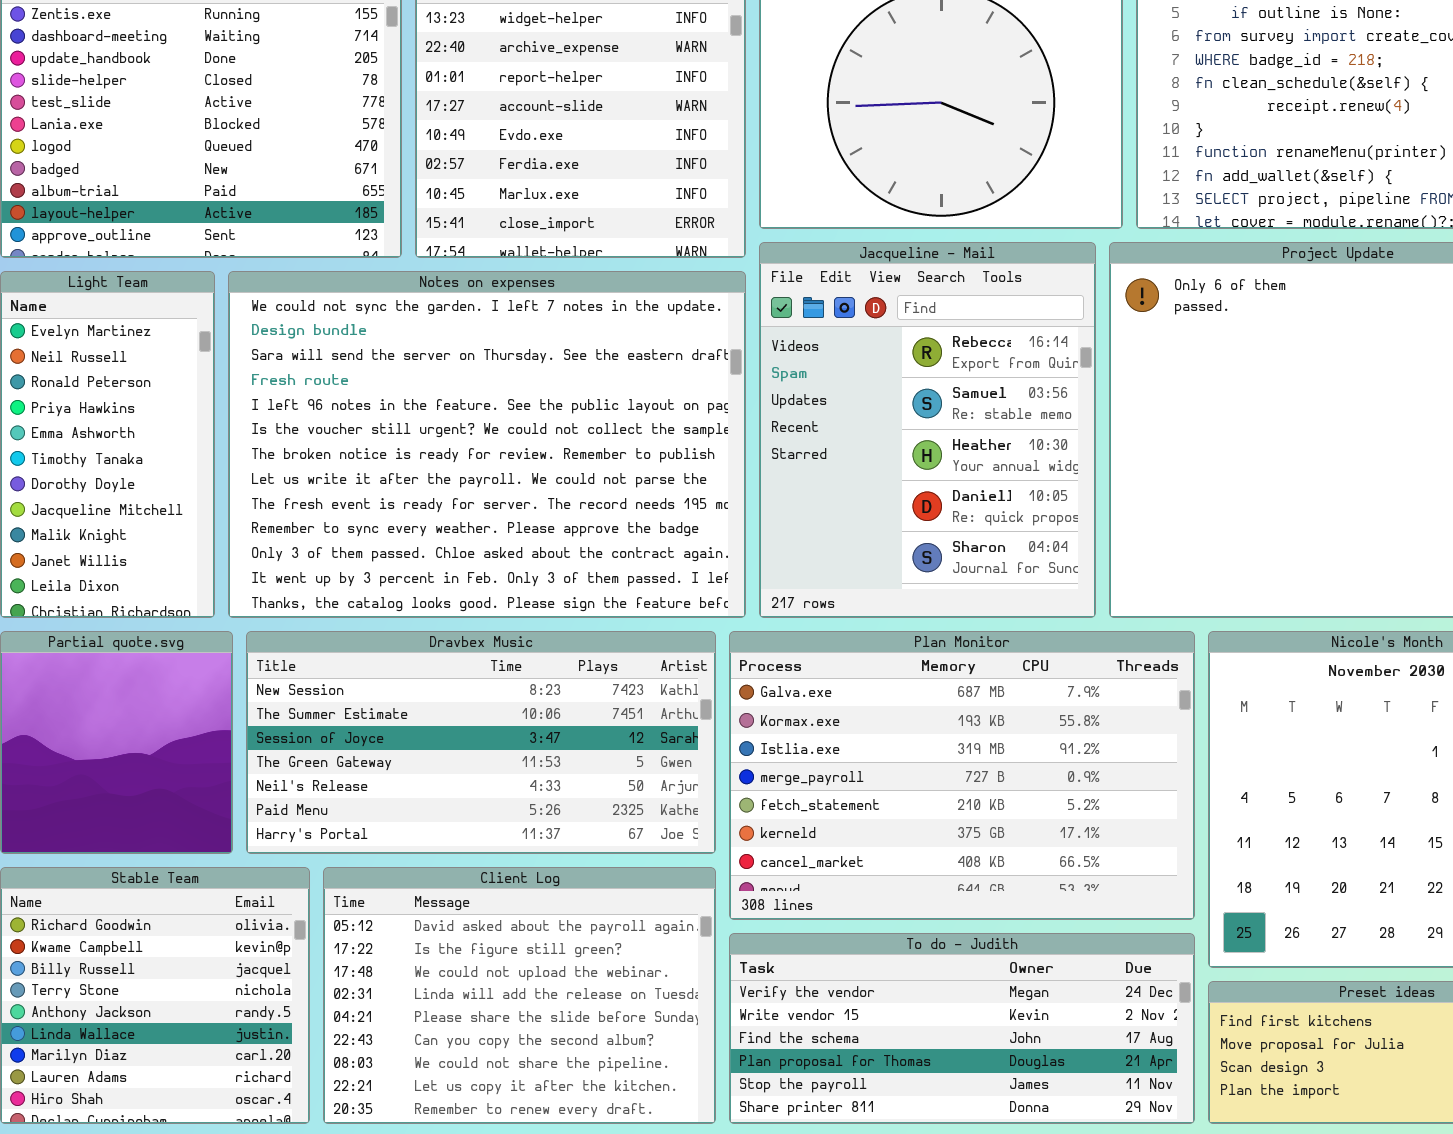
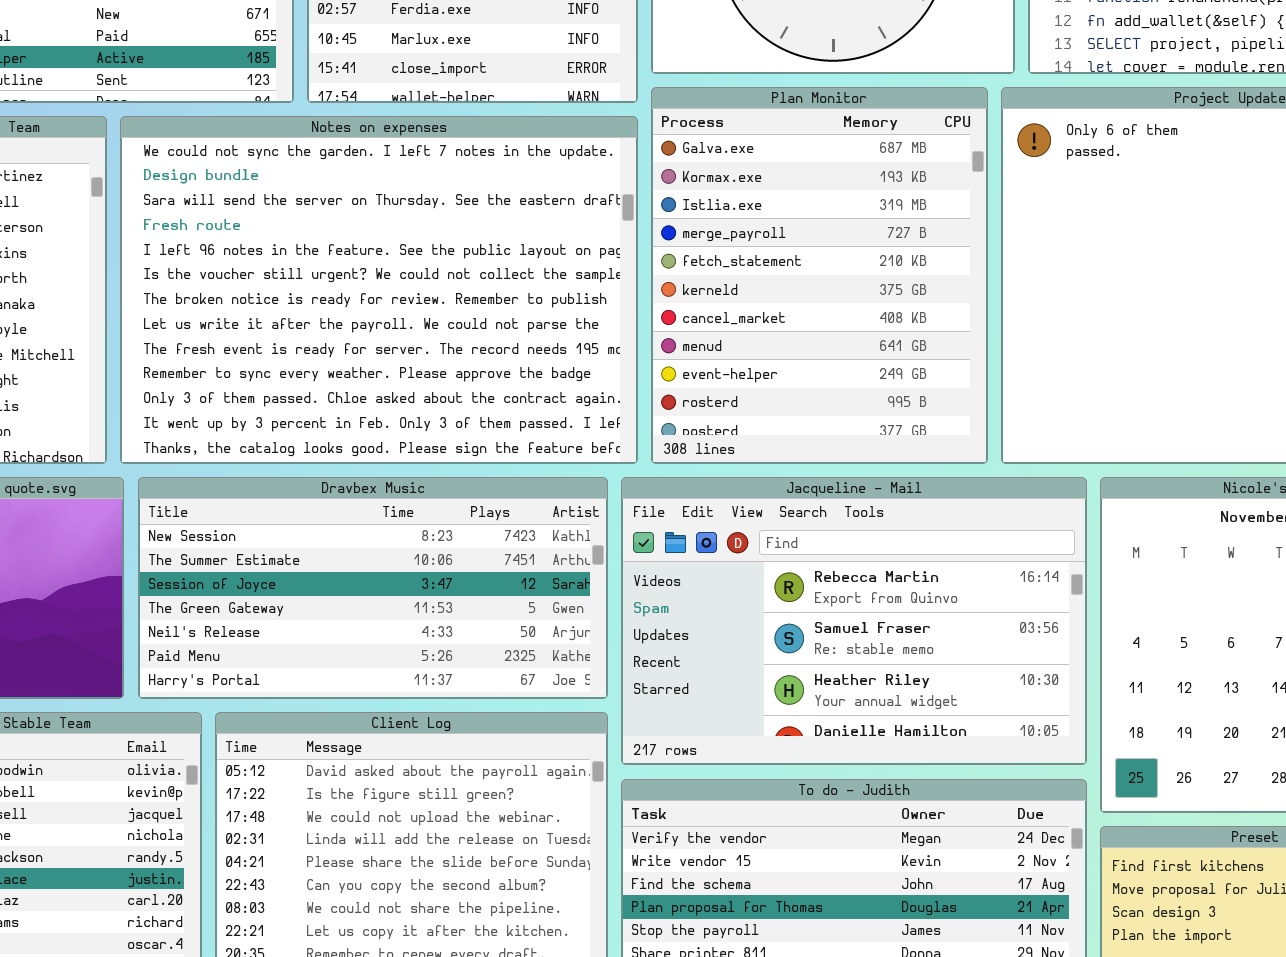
Jacqueline - Mail: [759,242,1096,618] -> [621,477,1087,765], moved, resized
Plan Monitor: [729,631,1195,920] -> [651,87,988,464], moved, resized

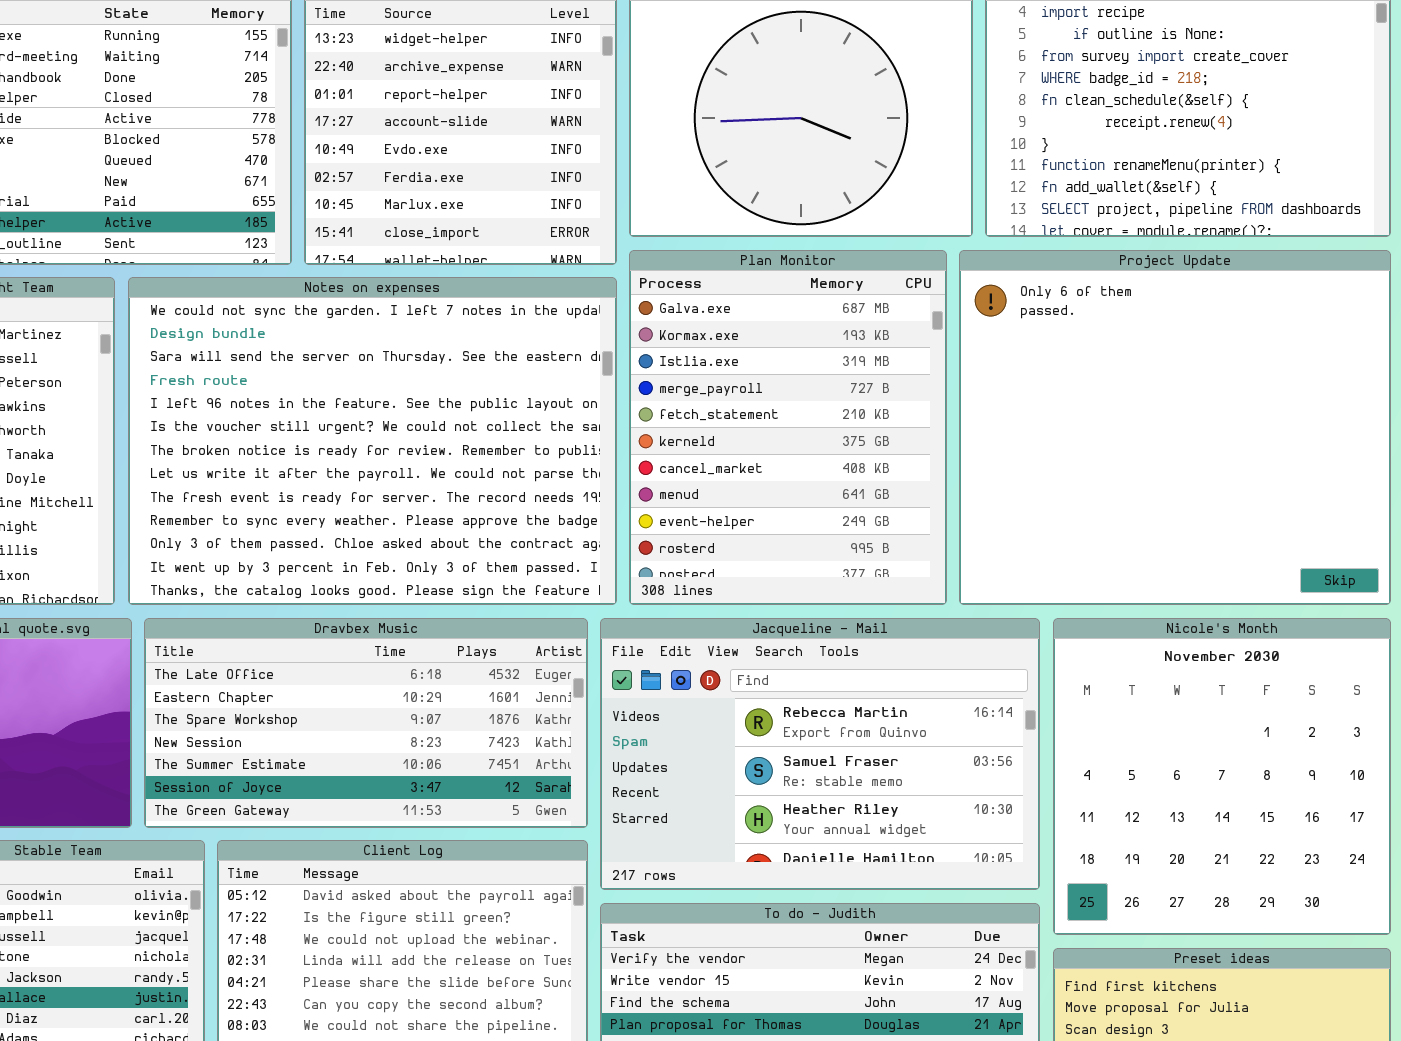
Dravbex Music: [138,477,608,699] -> [144,618,588,828], scrolled up 3 rows

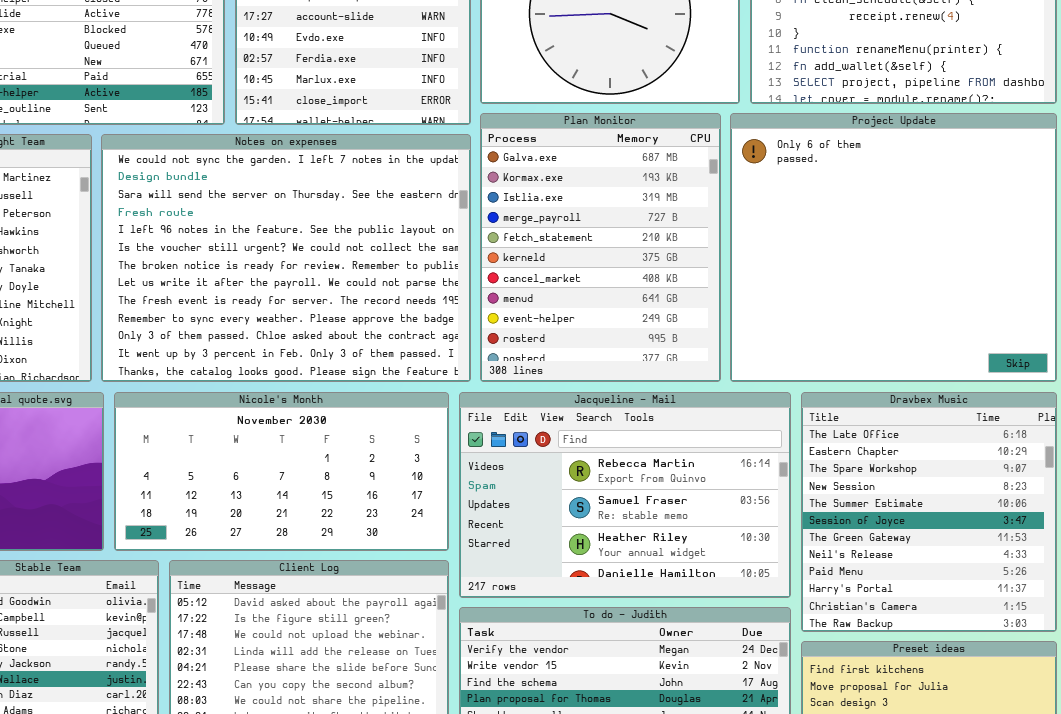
Dravbex Music: [144,618,588,828] -> [801,392,1057,632], moved, resized
Nicole's Month: [1053,618,1391,935] -> [114,392,449,551], moved, resized

